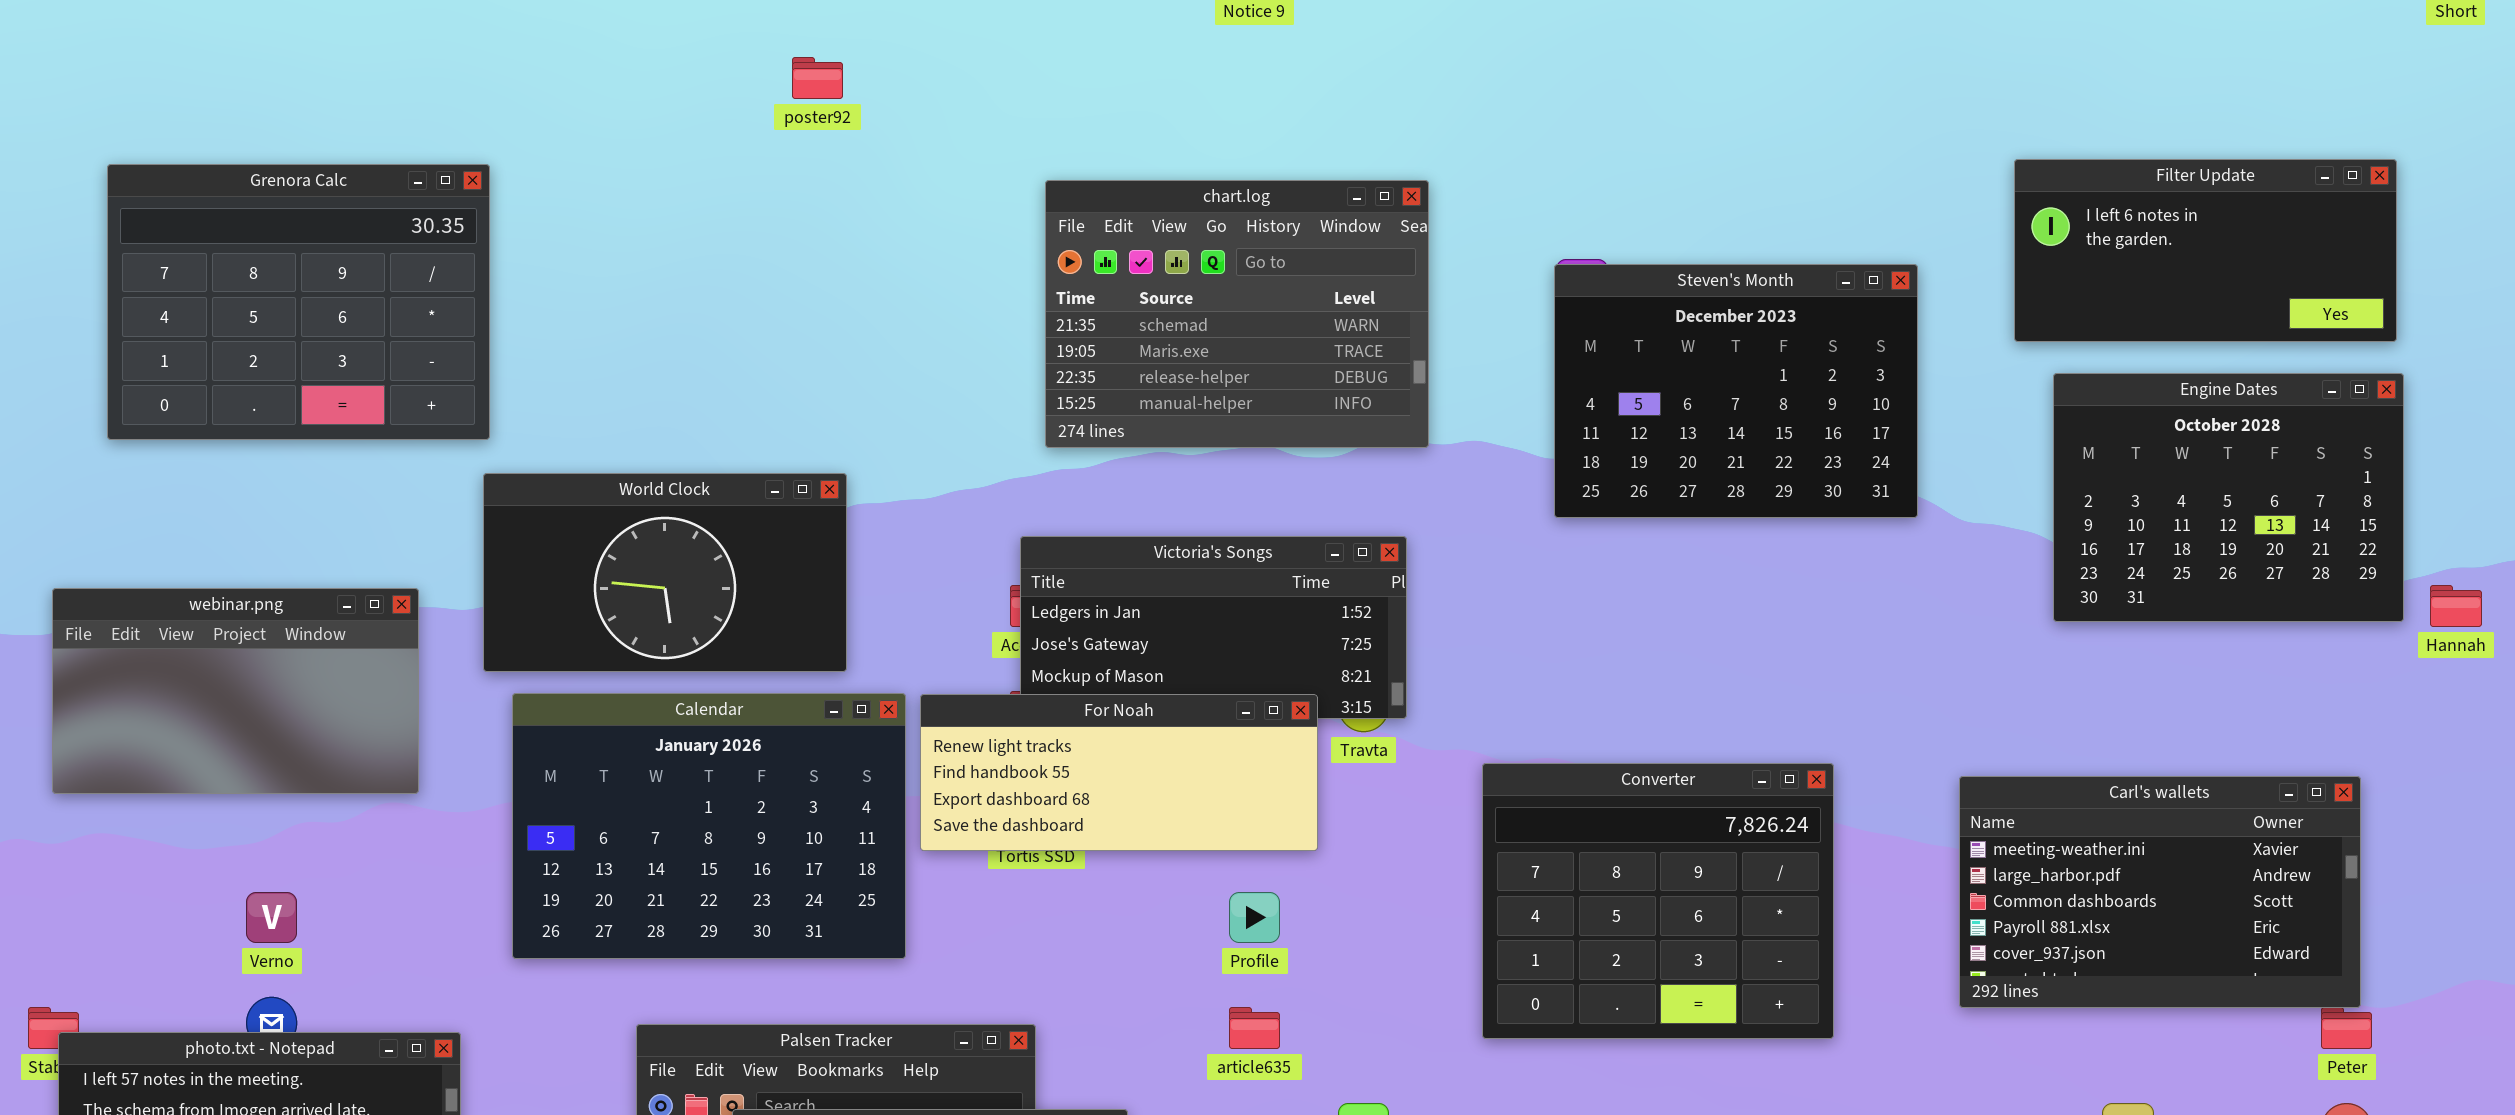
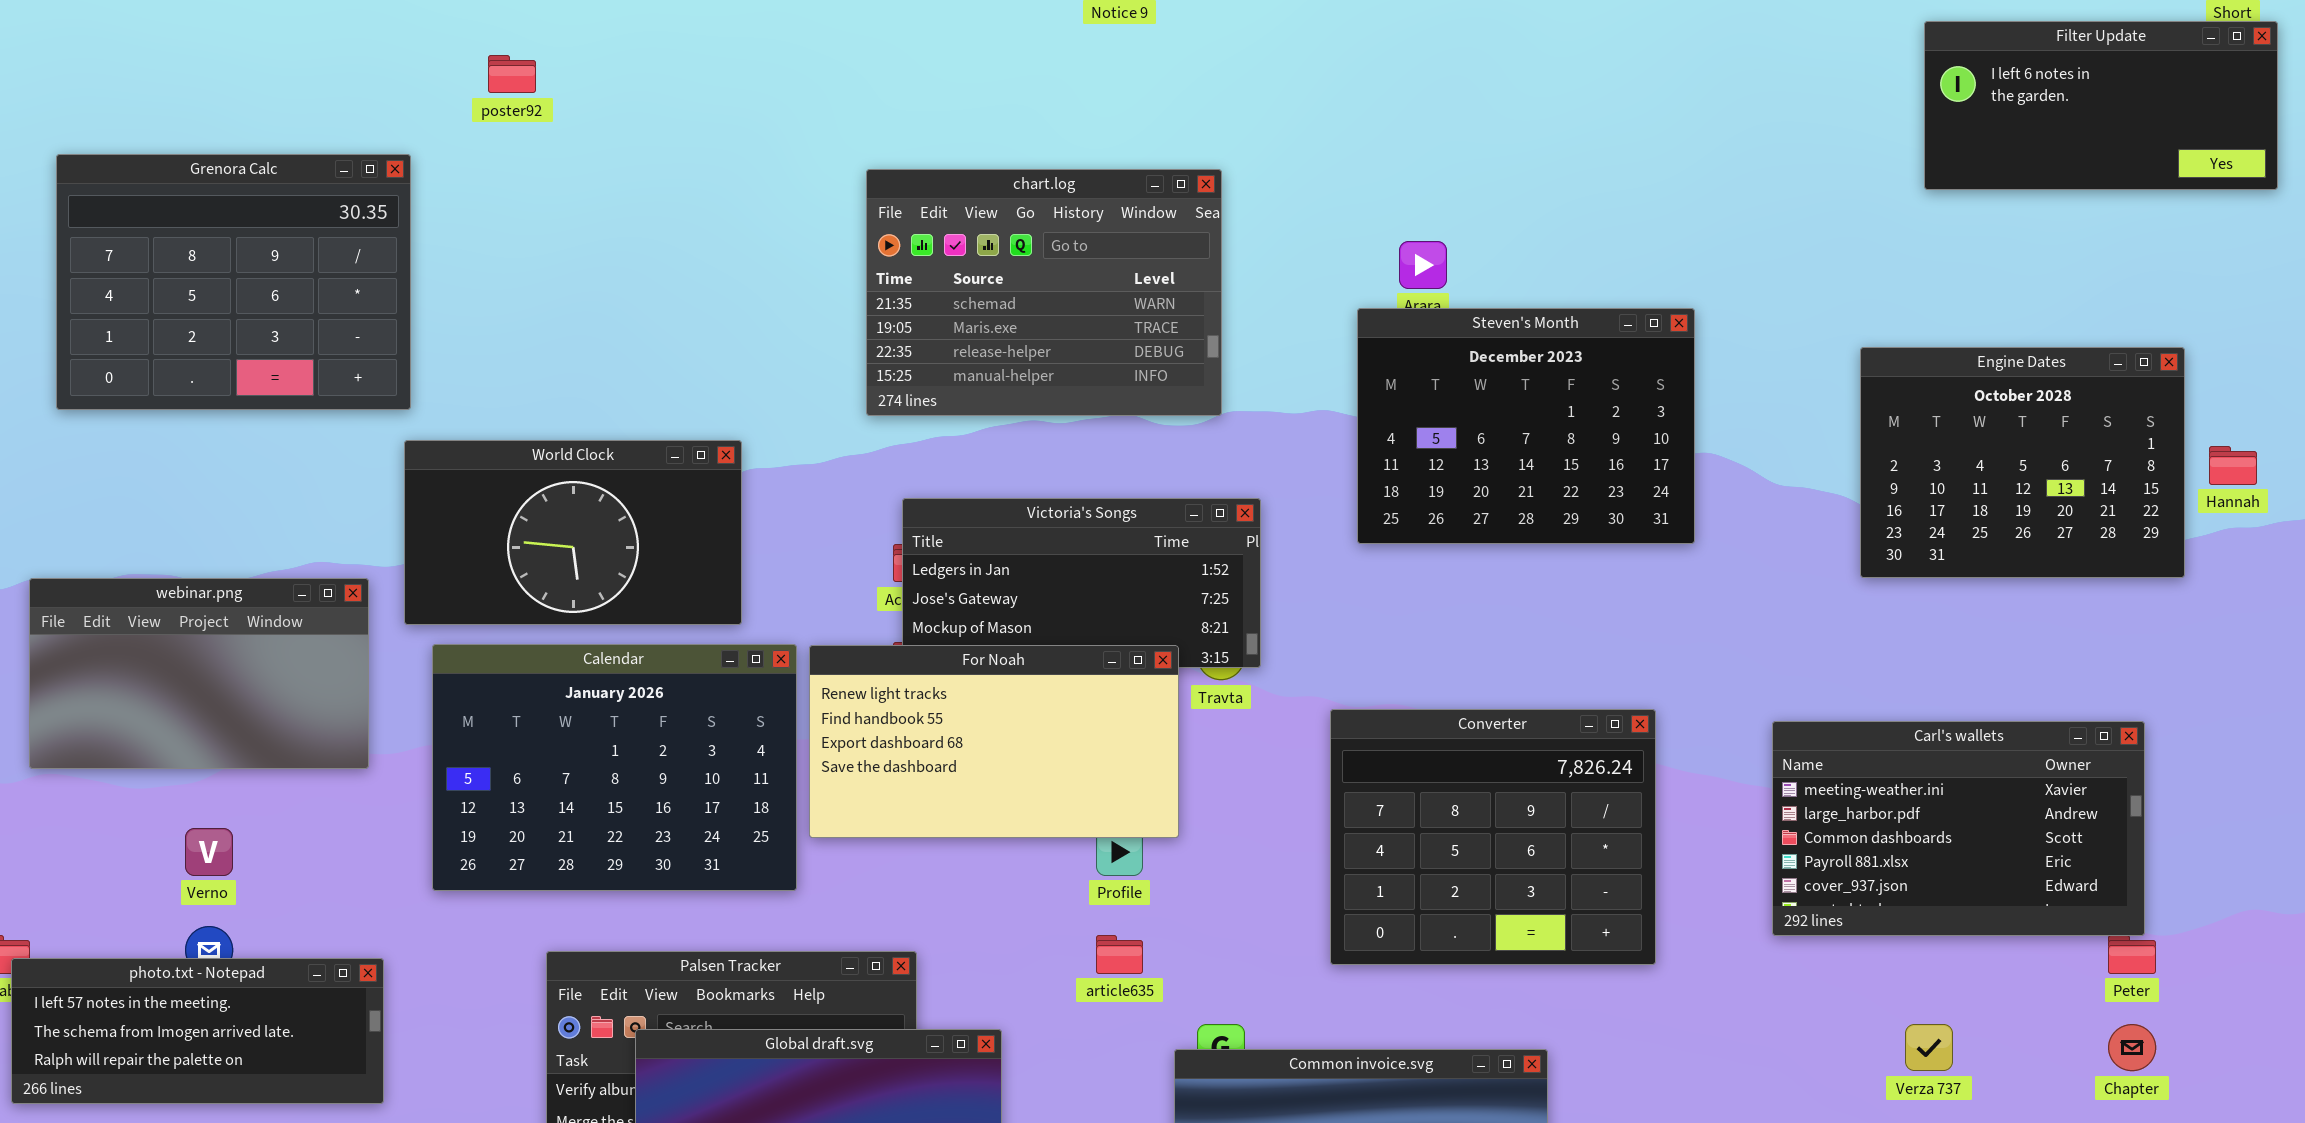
poster92: [792,57,843,99] -> [488,55,536,93], moved
Filter Update: [2014,159,2397,342] -> [1924,21,2278,190], moved
chart.log: [1045,180,1429,448] -> [866,169,1222,416], moved
Steven's Month: [1554,264,1918,518] -> [1357,308,1695,544], moved
Hannah: [2430,585,2482,627] -> [2209,446,2257,485], moved
webinar.png: [52,588,419,794] -> [29,578,369,769], moved
For Noah: [920,694,1318,851] -> [809,645,1179,838], resized

